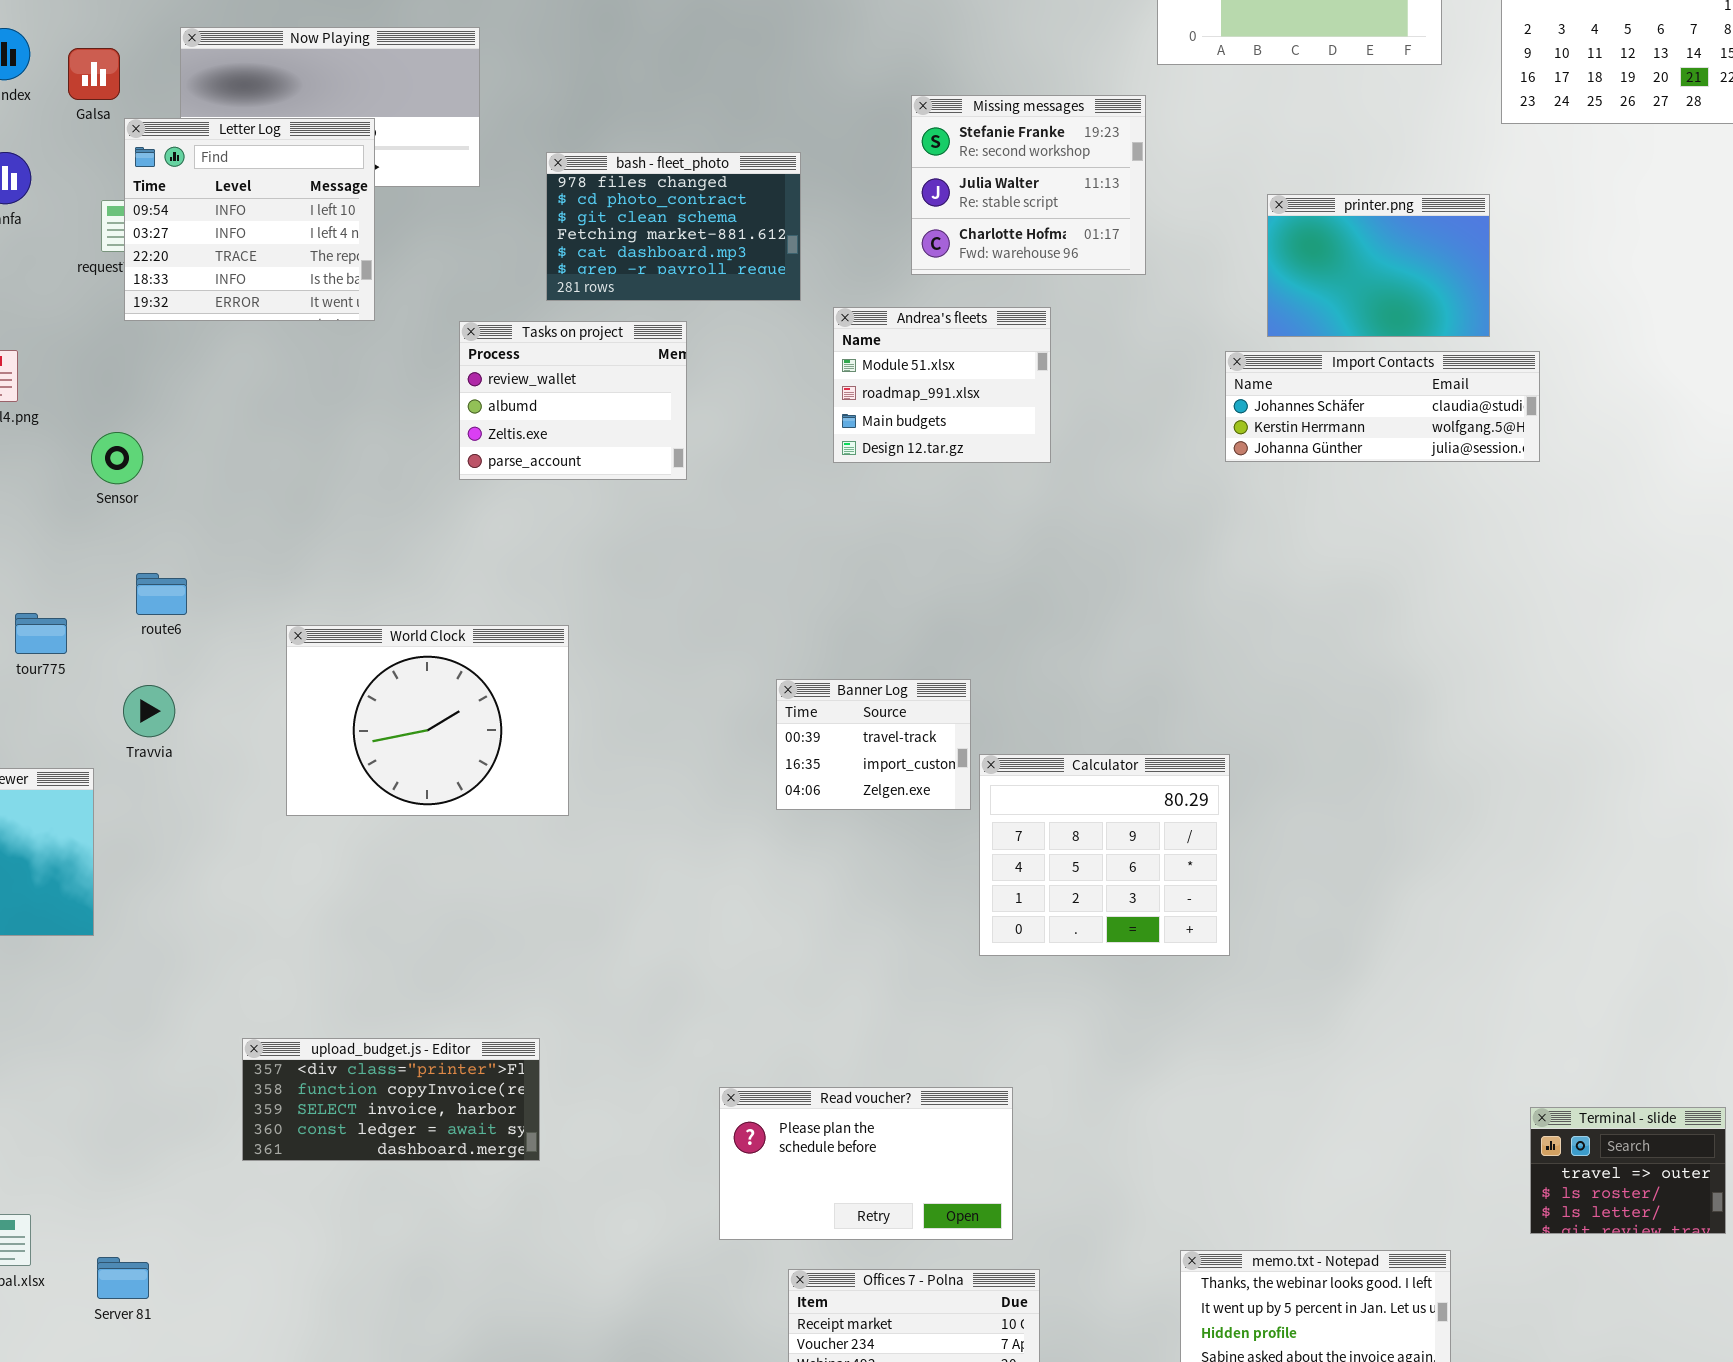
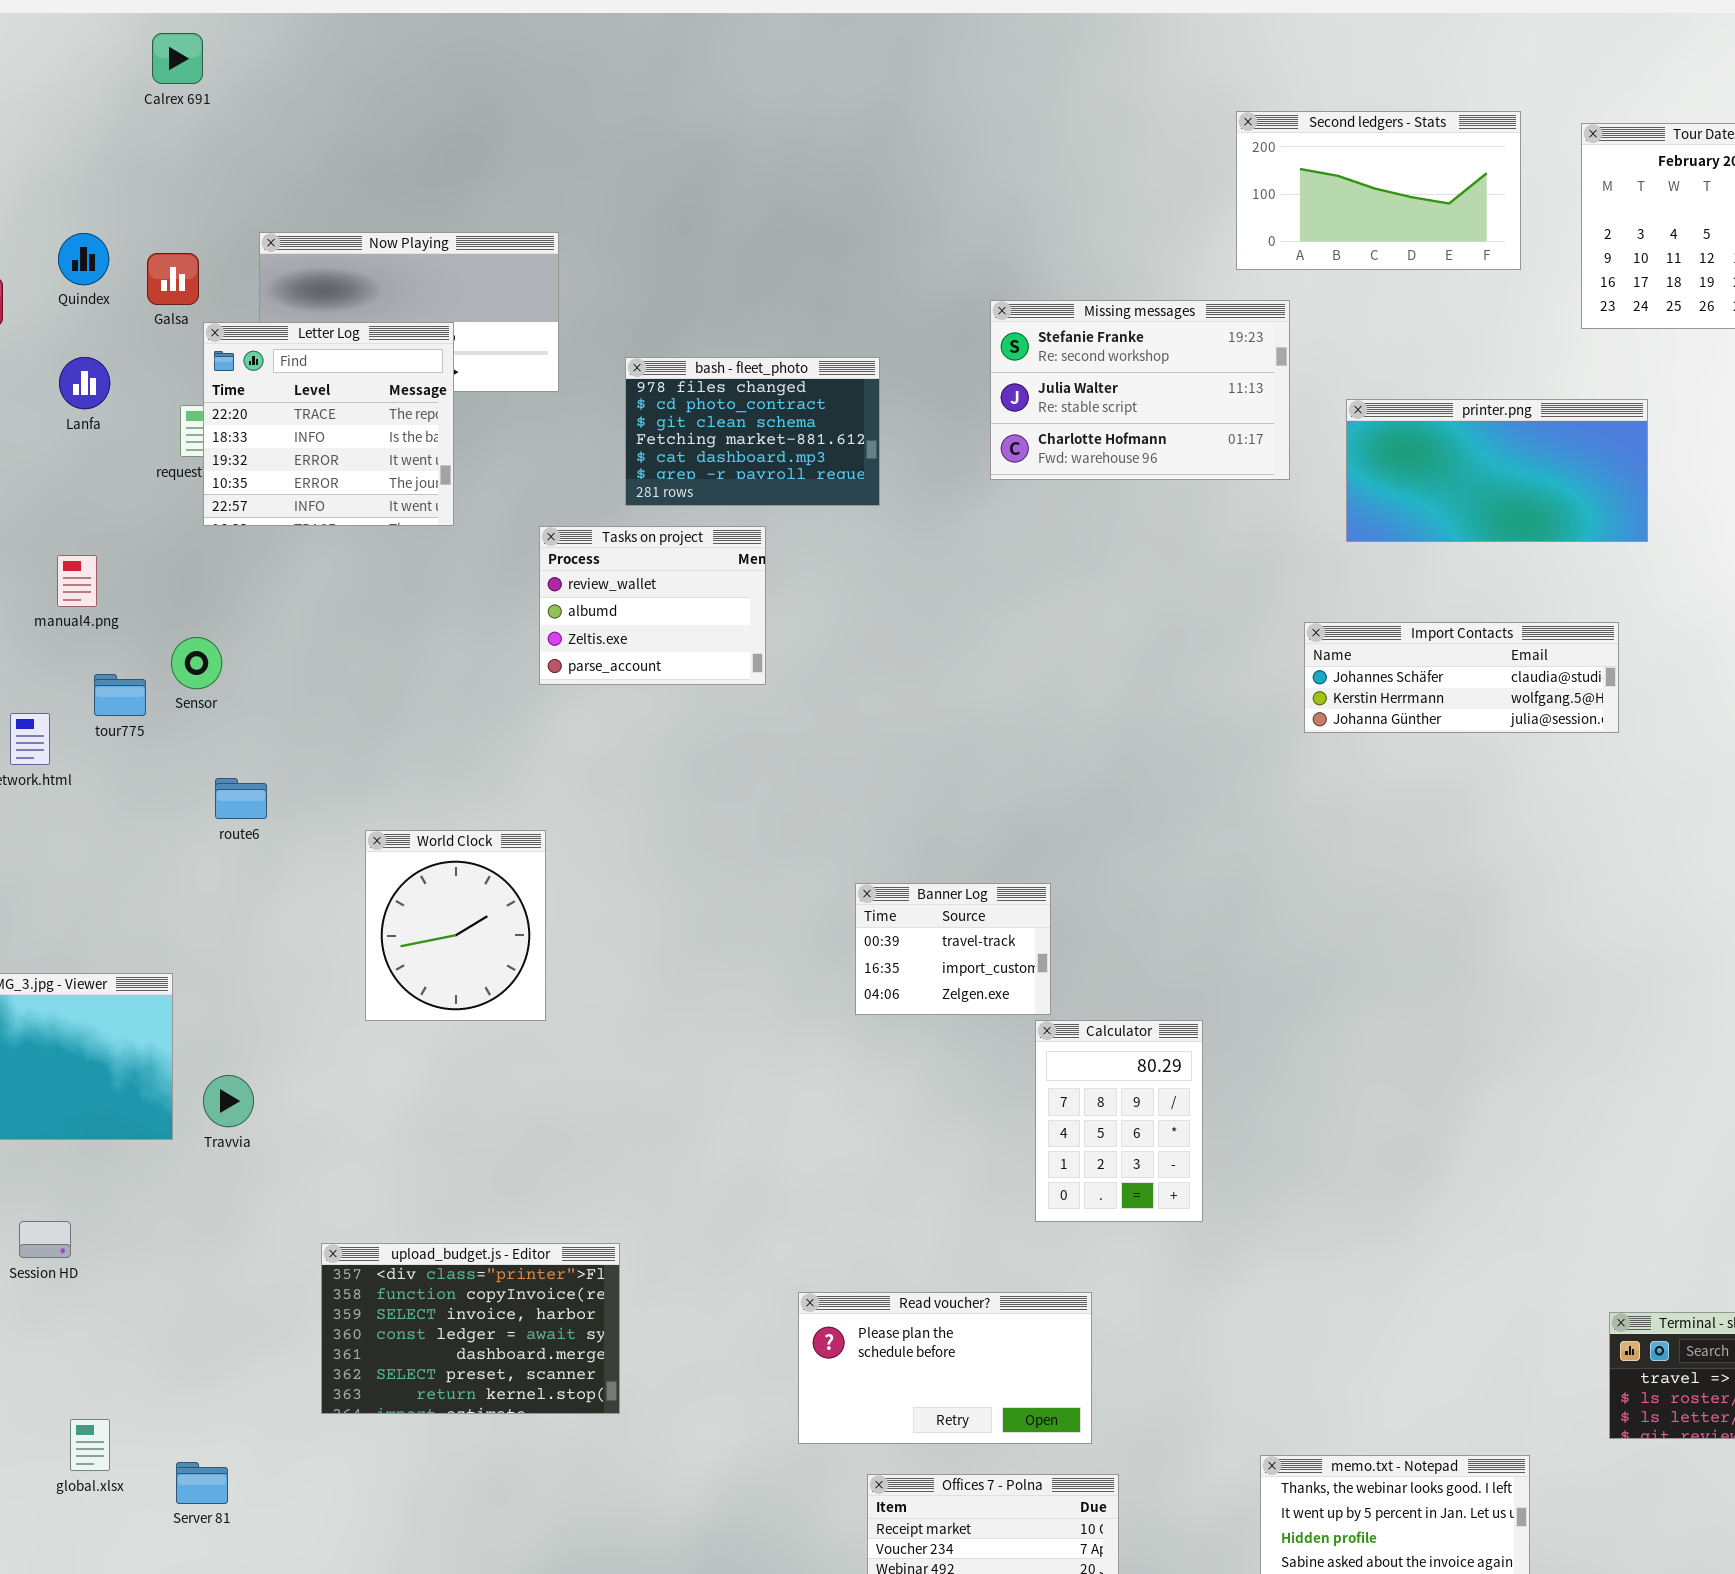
Missing messages: [911,95,1146,275] -> [990,300,1290,480], resized
Letter Log: [124,118,375,321] -> [203,322,454,526], scrolled down 2 rows
printer.png: [1267,194,1490,337] -> [1346,399,1648,542], resized
Andrea's fleets: [833,307,1051,463] -> none, closed
Import Contacts: [1225,351,1540,462] -> [1304,622,1619,733], moved
tour775: [15,613,67,654] -> [94,674,146,716], moved
World Clock: [286,625,569,816] -> [365,830,546,1021], resized
Travvia: [123,685,175,737] -> [203,1075,254,1127], moved
Calculator: [979,754,1230,956] -> [1035,1020,1203,1222], moved, resized
upload_budget.js - Editor: [242,1038,540,1161] -> [321,1243,620,1414], resized

